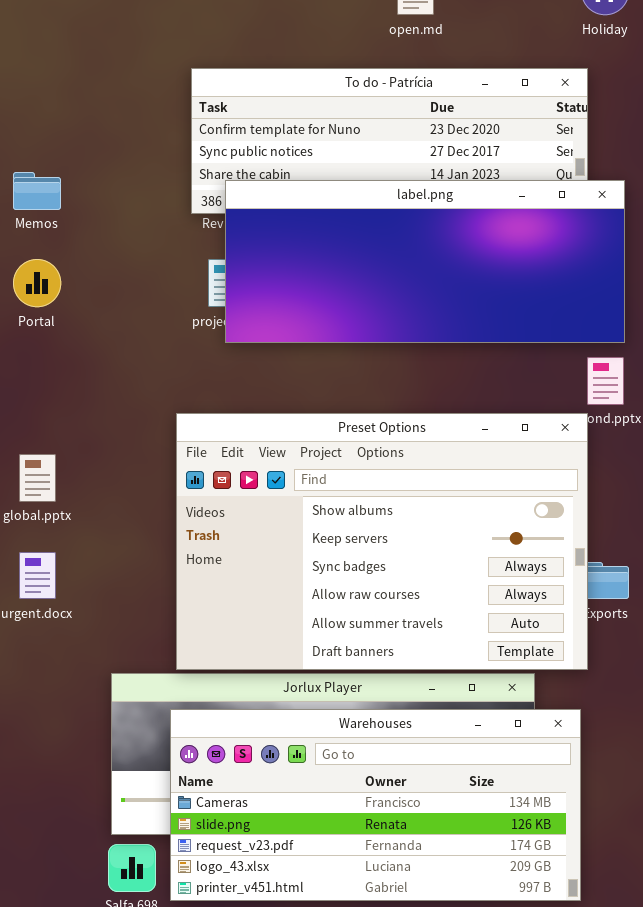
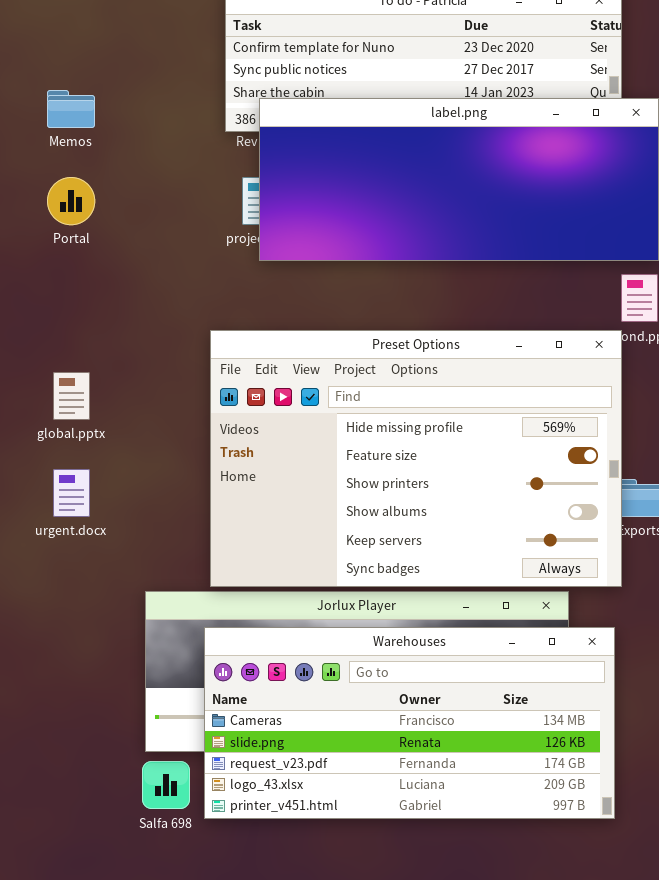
Preset Options: [176,413,588,670] -> [210,330,622,587], scrolled up 3 rows

